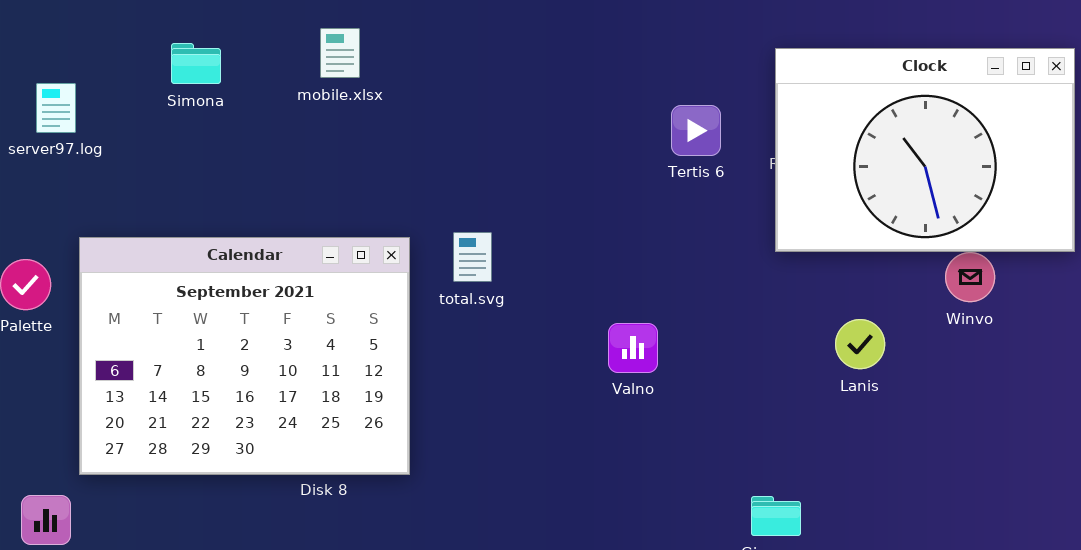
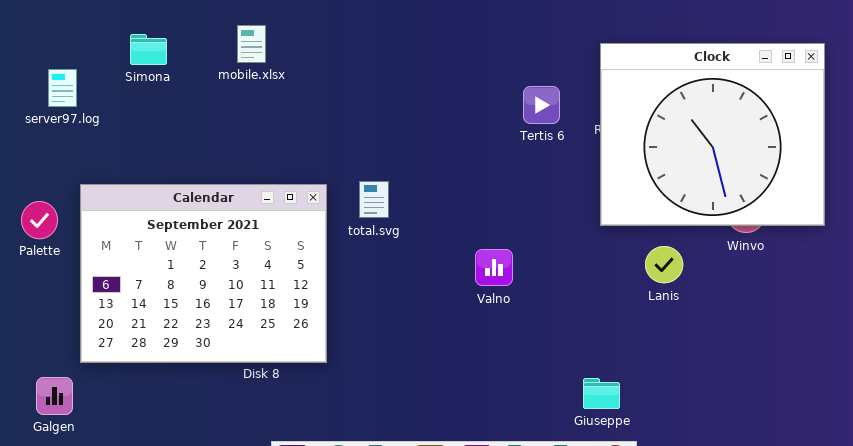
mobile.xlsx: [320,28,360,78] -> [237,25,266,63], moved
Simona: [171,43,221,84] -> [130,34,167,65], moved
Clock: [775,48,1075,252] -> [600,43,825,226], resized

